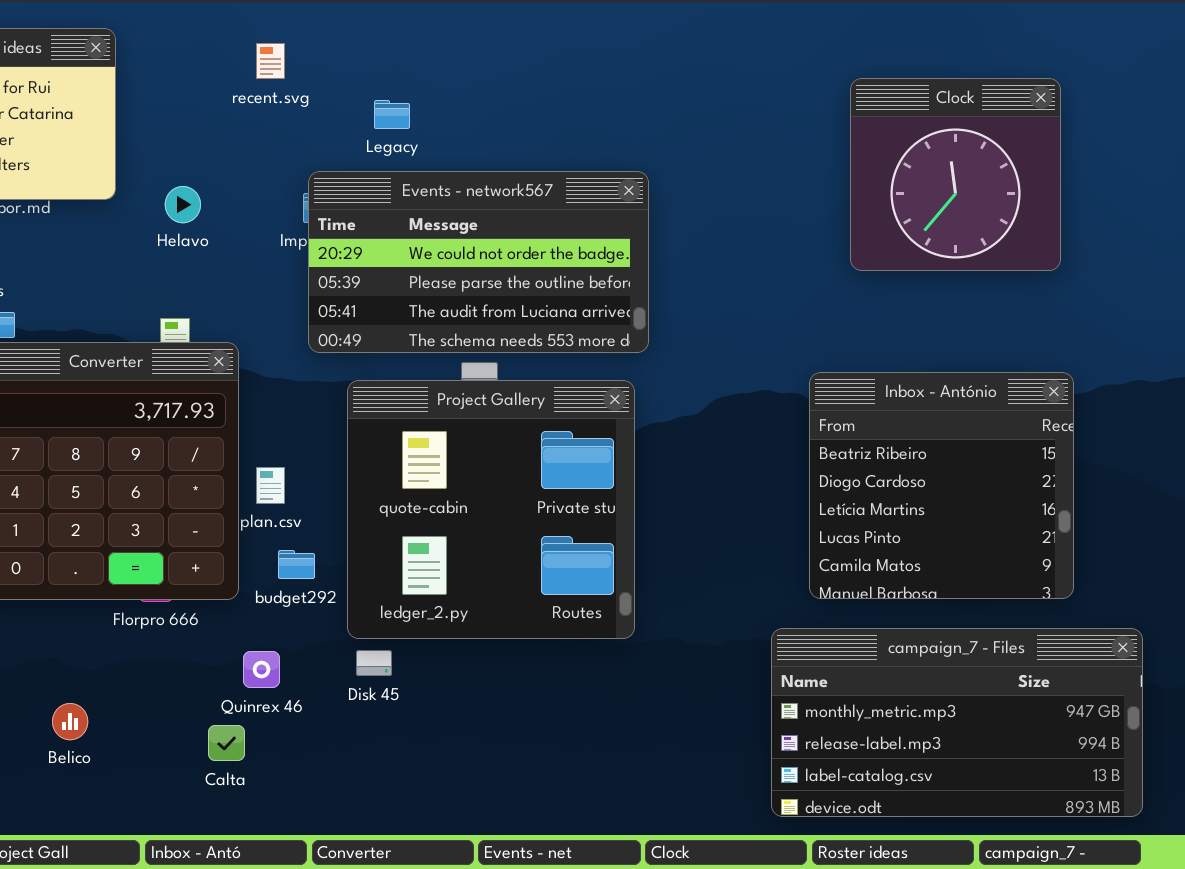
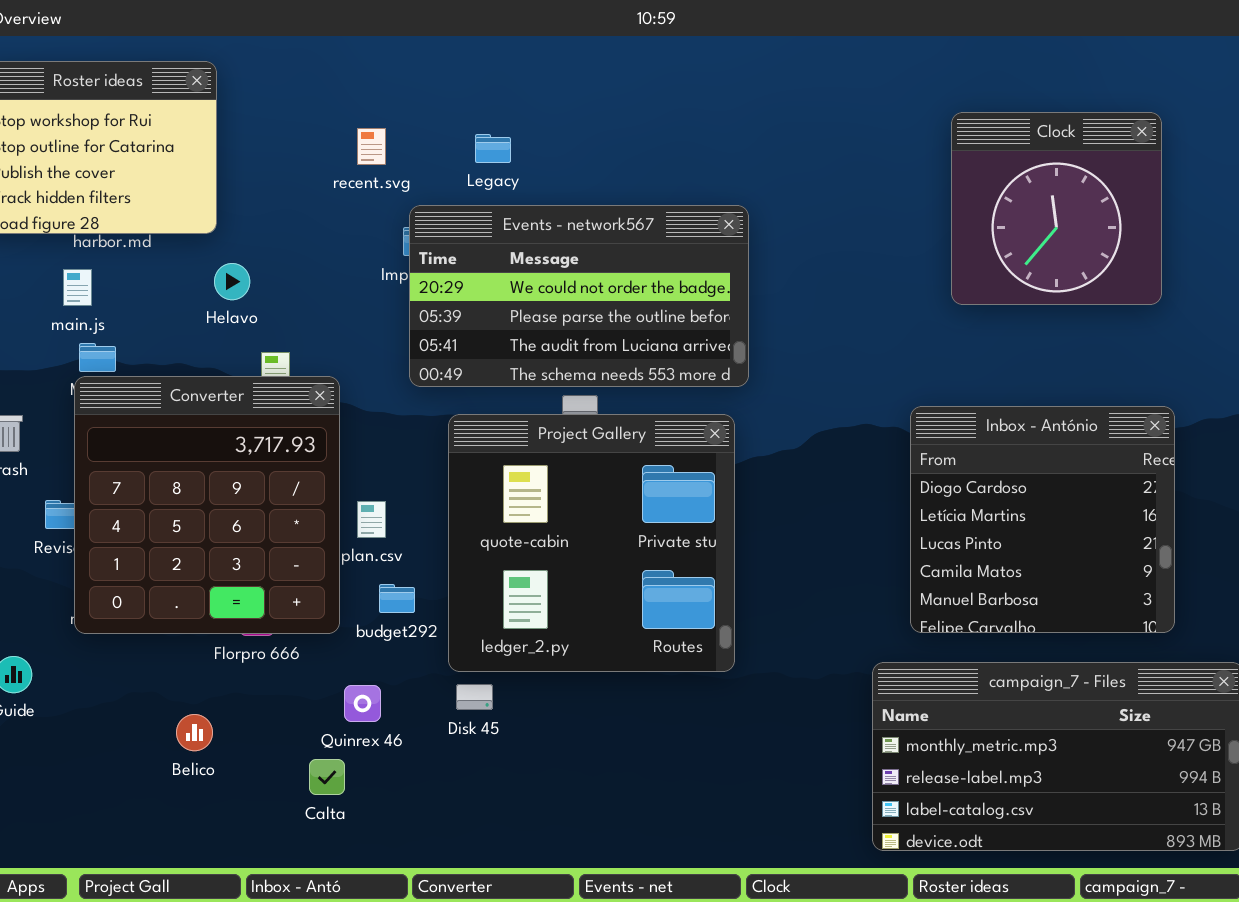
recent.svg: [256,43,285,79] -> [357,128,386,165], moved
Helavo: [165,186,201,223] -> [214,263,250,300], moved
Inbox - António: [809,372,1074,599] -> [910,406,1175,633], scrolled down 1 row
Belico: [52,703,88,740] -> [176,714,213,751], moved

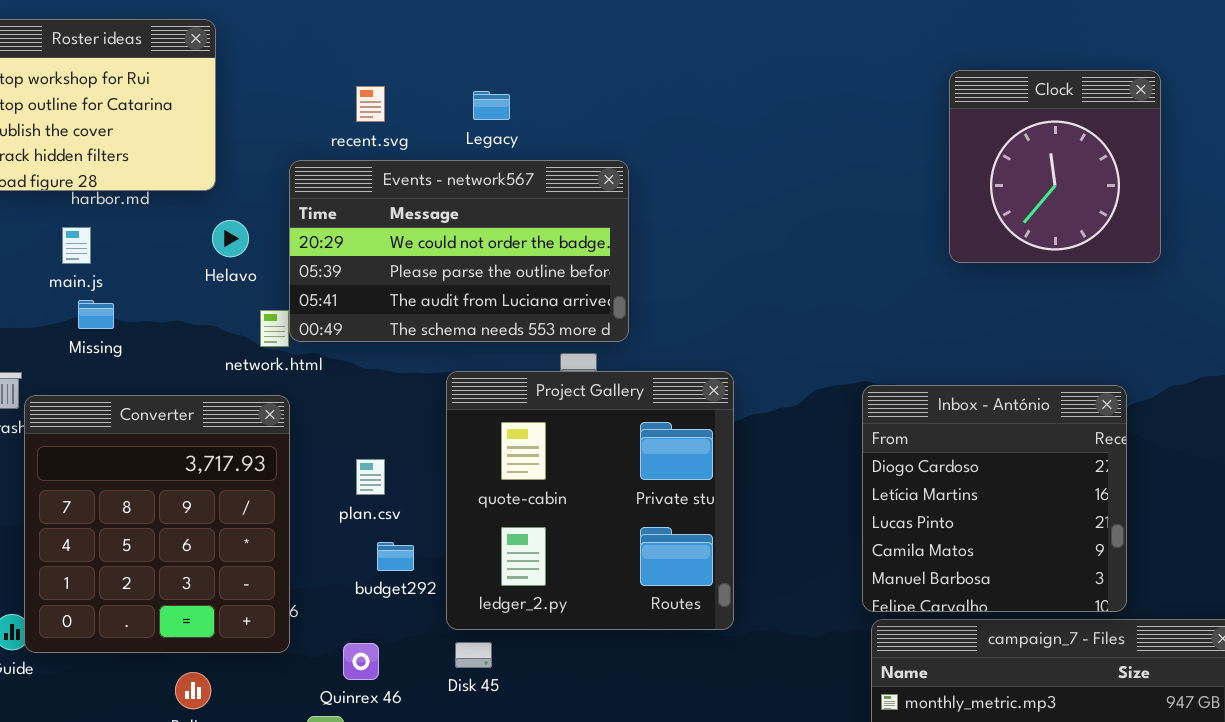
Events - network567: [409,205,749,387] -> [289,160,629,342], moved
Converter: [74,376,340,634] -> [24,395,290,653], moved
Inbox - António: [910,406,1175,633] -> [862,385,1127,612], moved

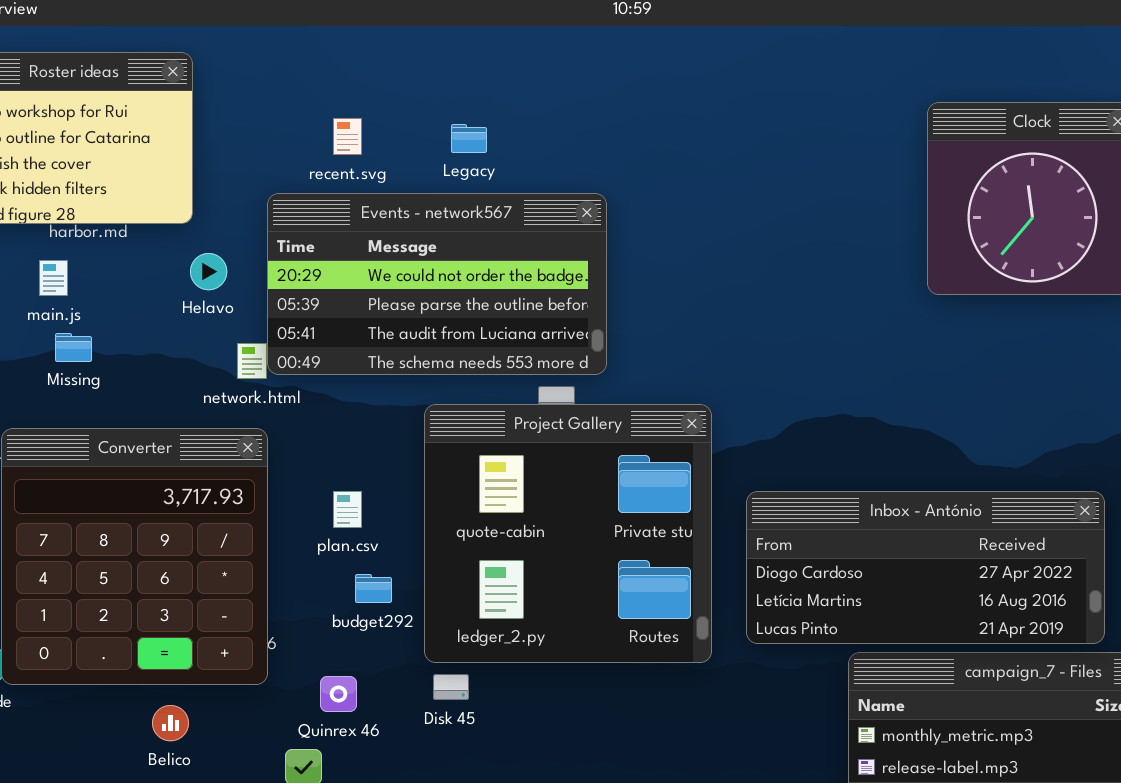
Inbox - António: [862,385,1127,612] -> [746,491,1105,644], resized

